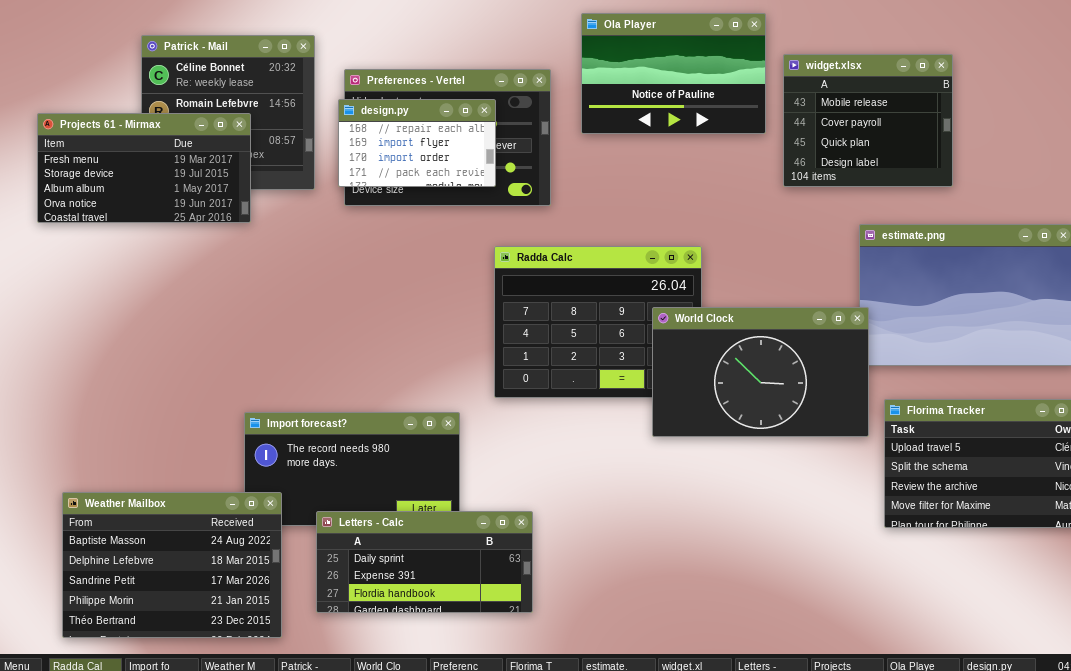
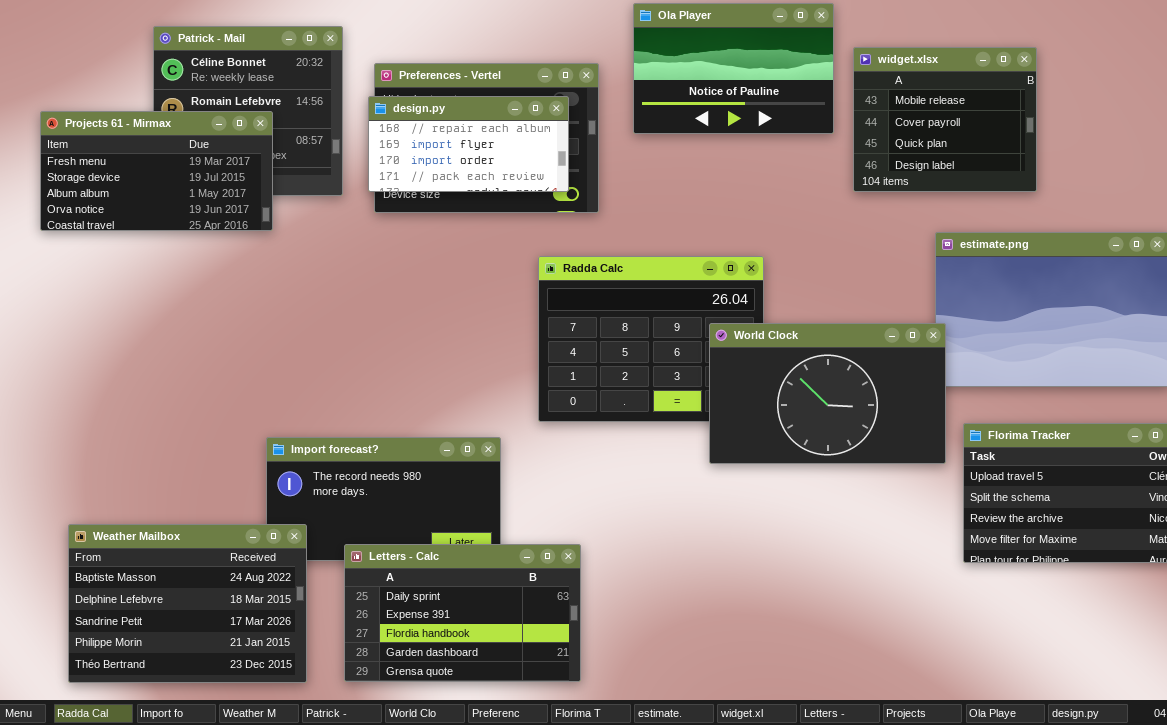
design.py: [338,99,496,187] -> [368,96,569,192], resized
Letters - Calc: [316,511,533,613] -> [344,544,581,682], resized

